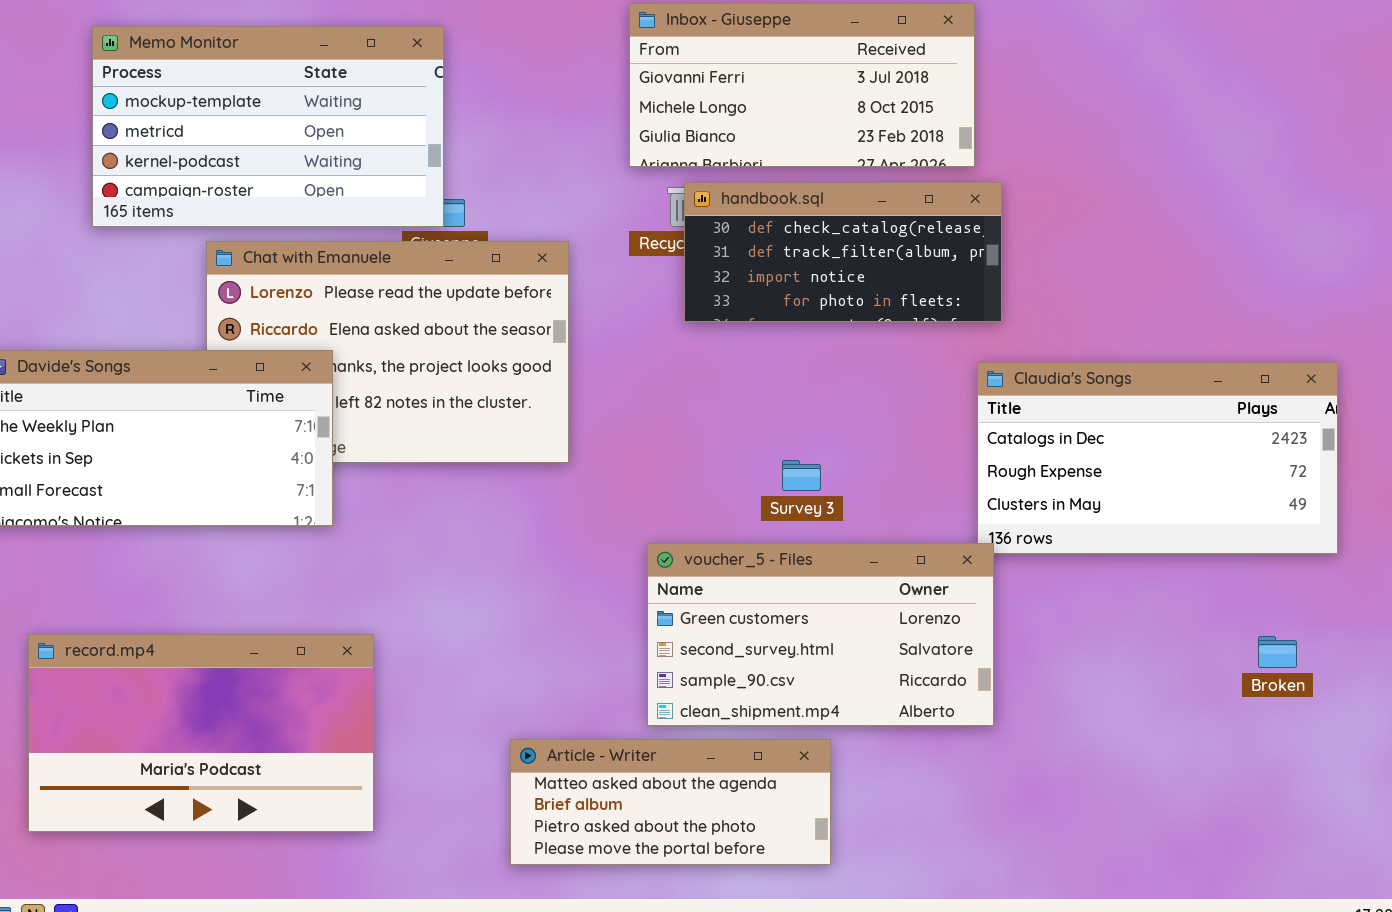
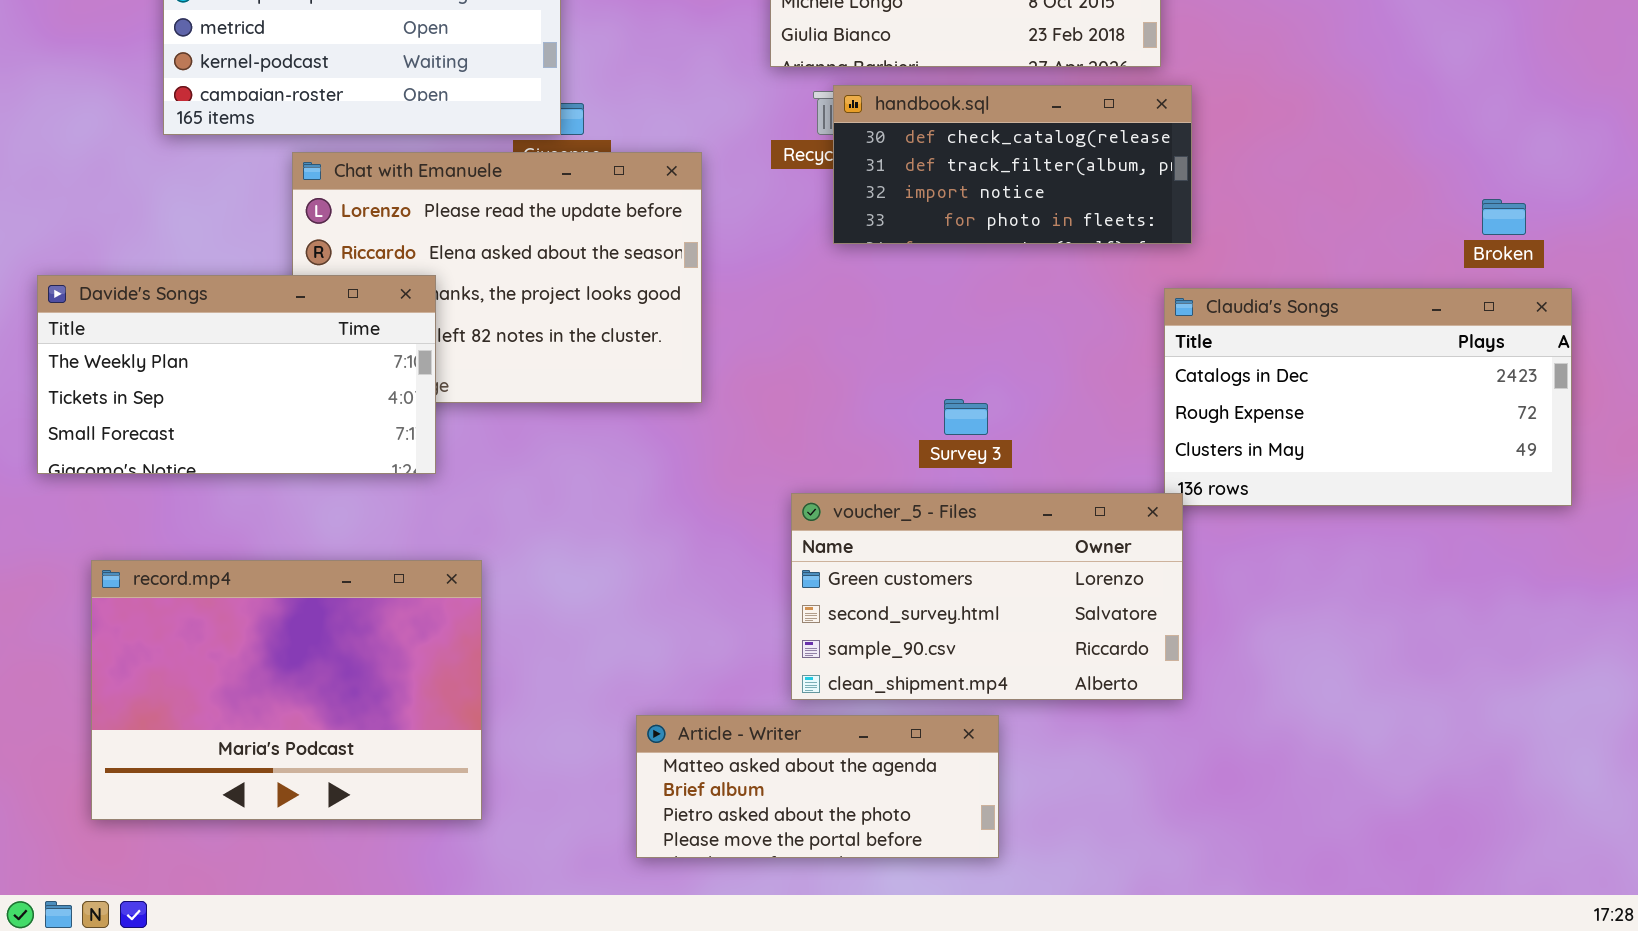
record.mp4: [28,634,374,832] -> [91,560,482,820], resized
Broken: [1258,636,1297,668] -> [1482,199,1526,235], moved

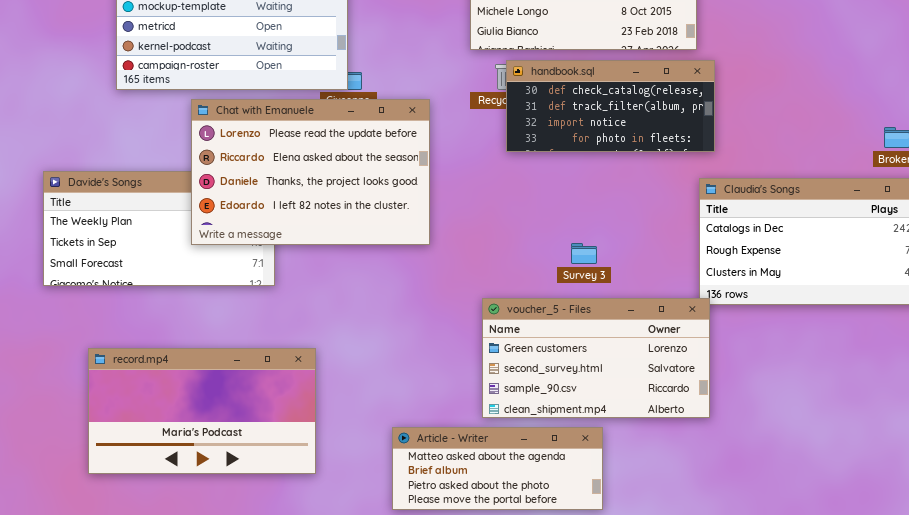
Chat with Emanuele: [292,152,702,403] -> [191,99,430,245], raised
record.mp4: [91,560,482,820] -> [88,348,316,474], moved, resized

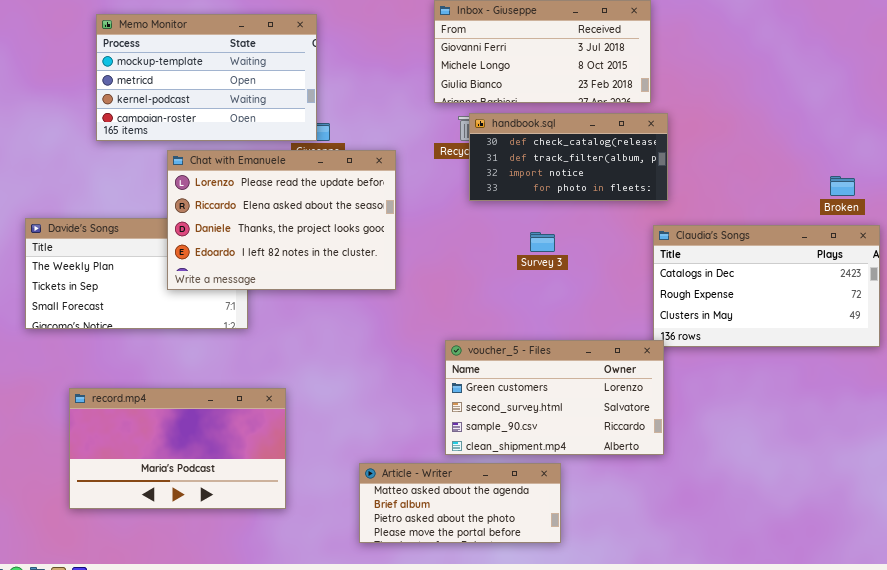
Survey 3: [571,243,597,264] -> [530,232,555,252], moved

